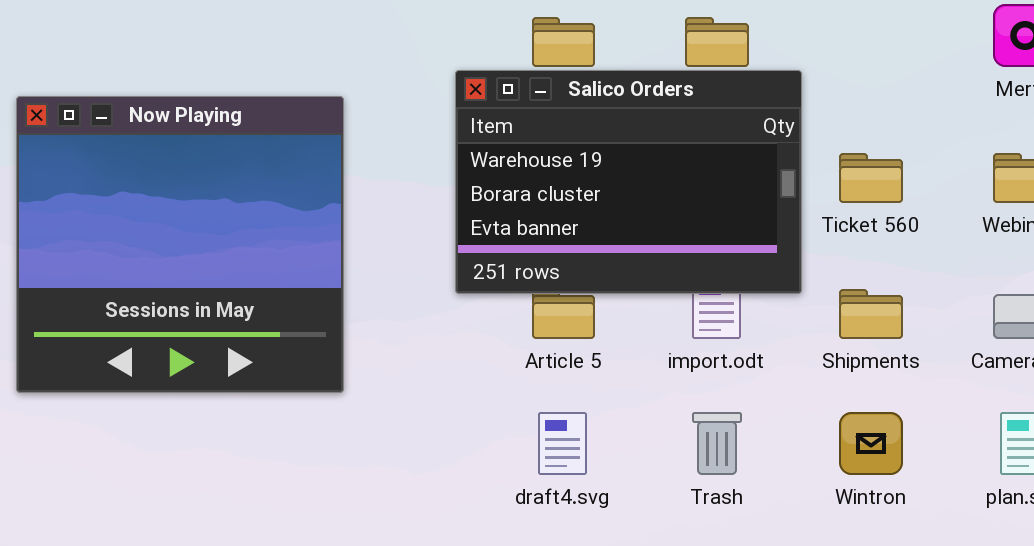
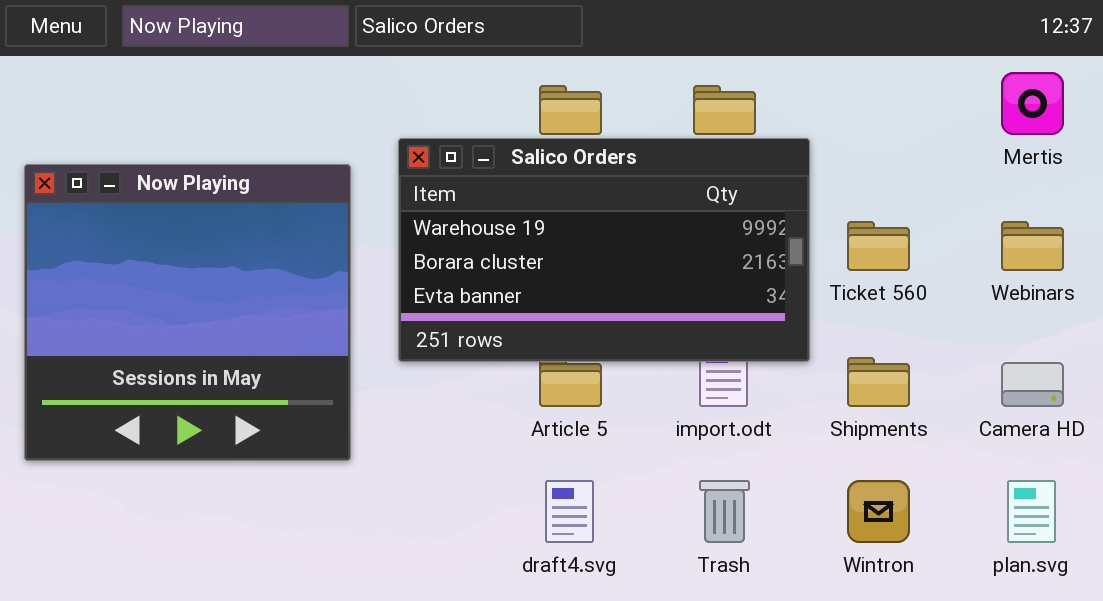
Salico Orders: [455,70,802,294] -> [398,138,810,362], resized

